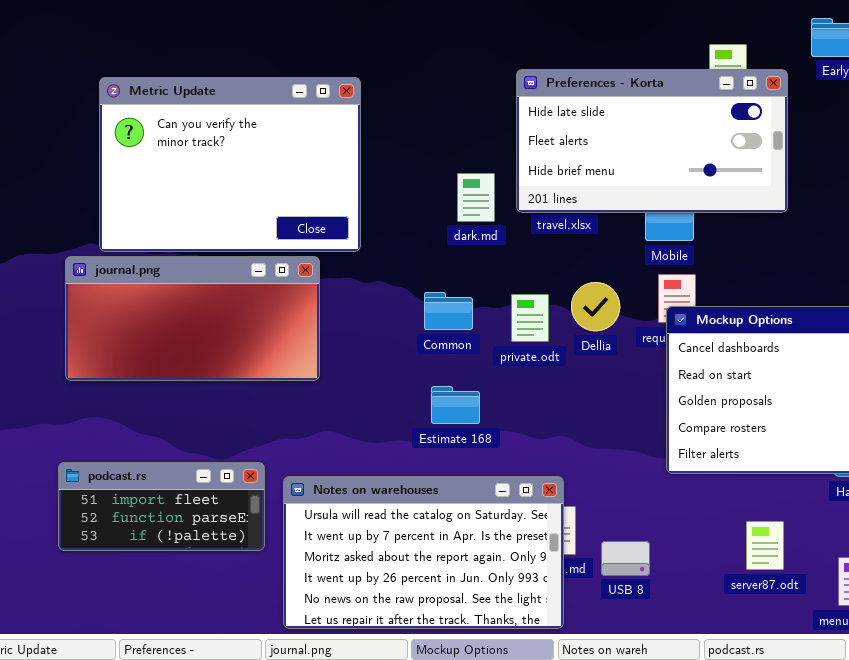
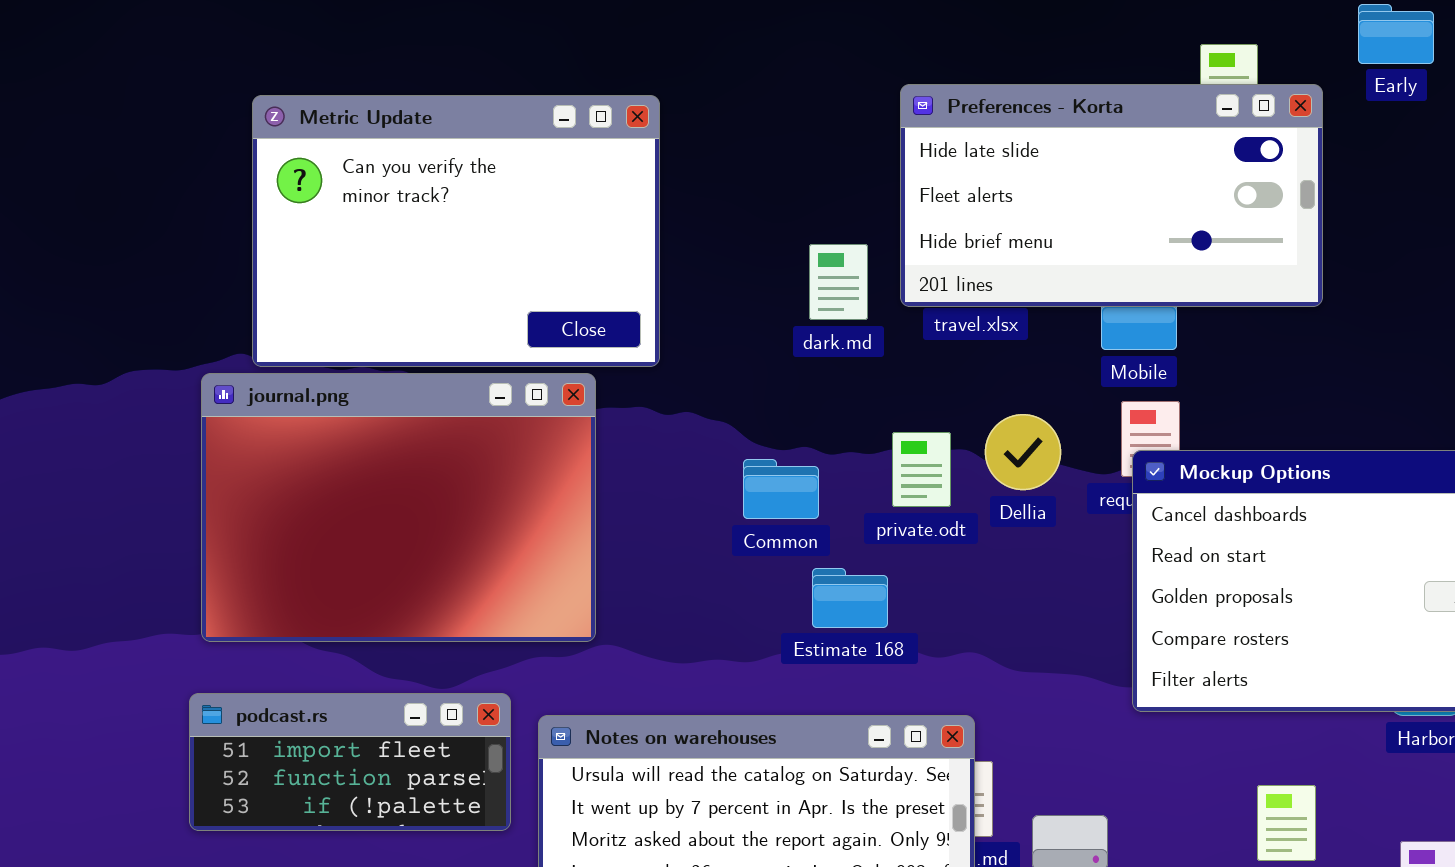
journal.png: [65,256,320,381] -> [201,373,596,642], resized
Common: [424,292,473,330] -> [743,459,819,519], moved
Estimate 168: [431,386,480,424] -> [812,568,888,628], moved

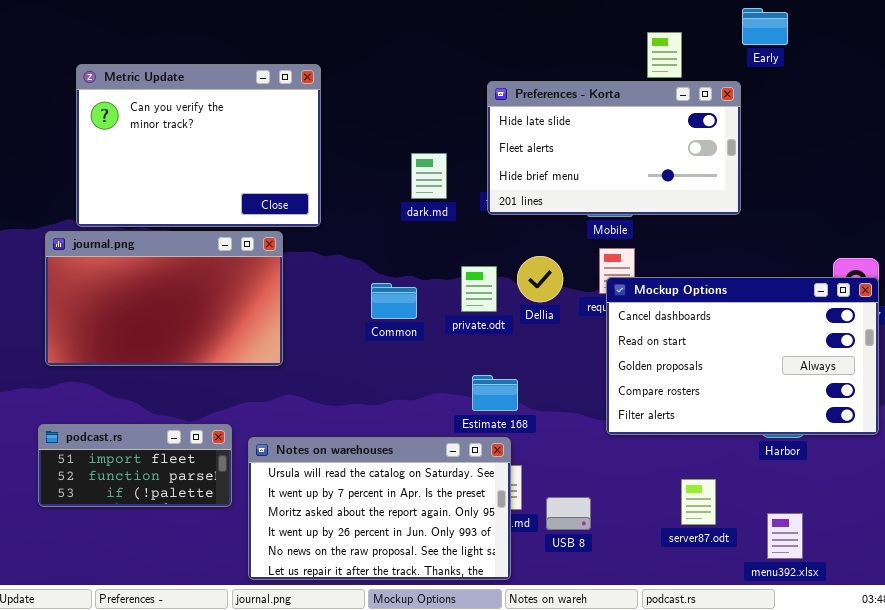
Preferences - Korta: [900,84,1323,307] -> [487,81,741,215], moved
journal.png: [201,373,596,642] -> [45,231,283,366], resized
Estimate 168: [812,568,888,628] -> [472,375,518,411], moved

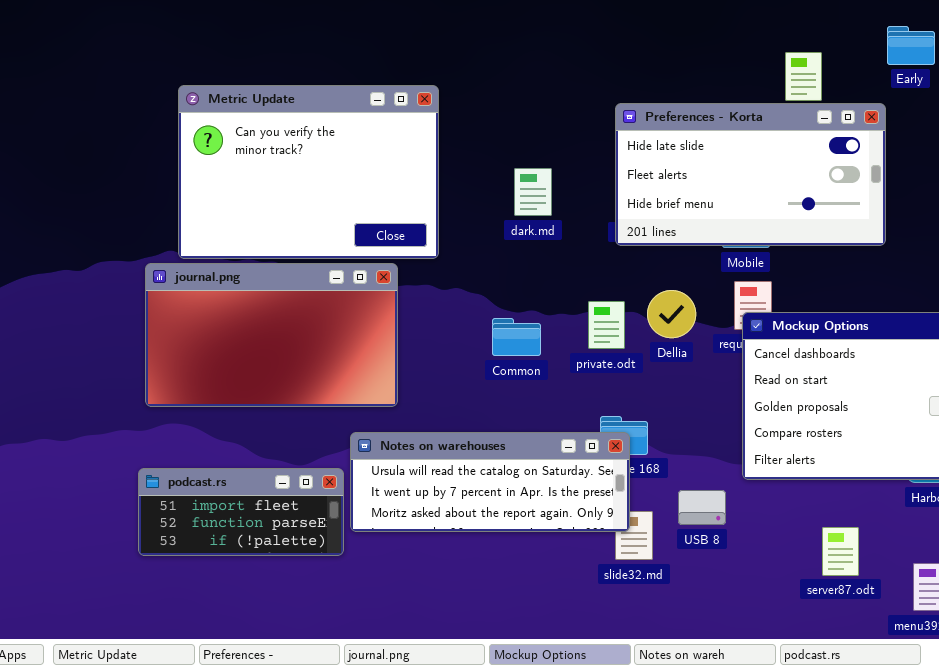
dark.md: [411,153,447,199] -> [514,168,552,216], moved
Notes on warehouses: [248,437,511,580] -> [350,432,630,532], moved, resized
USB 8: [546,497,591,530] -> [678,490,726,525], moved

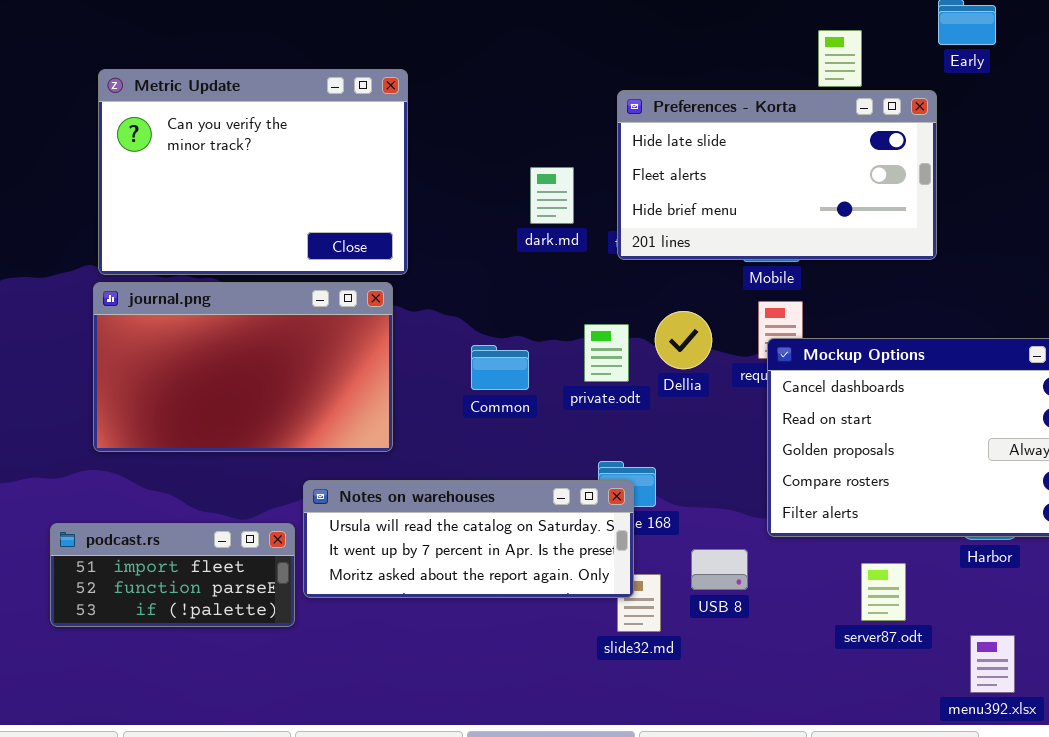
dark.md: [514,168,552,216] -> [530,167,574,224], moved
journal.png: [145,263,398,407] -> [93,282,393,452], moved
server87.odt: [822,527,859,576] -> [861,563,906,621], moved

